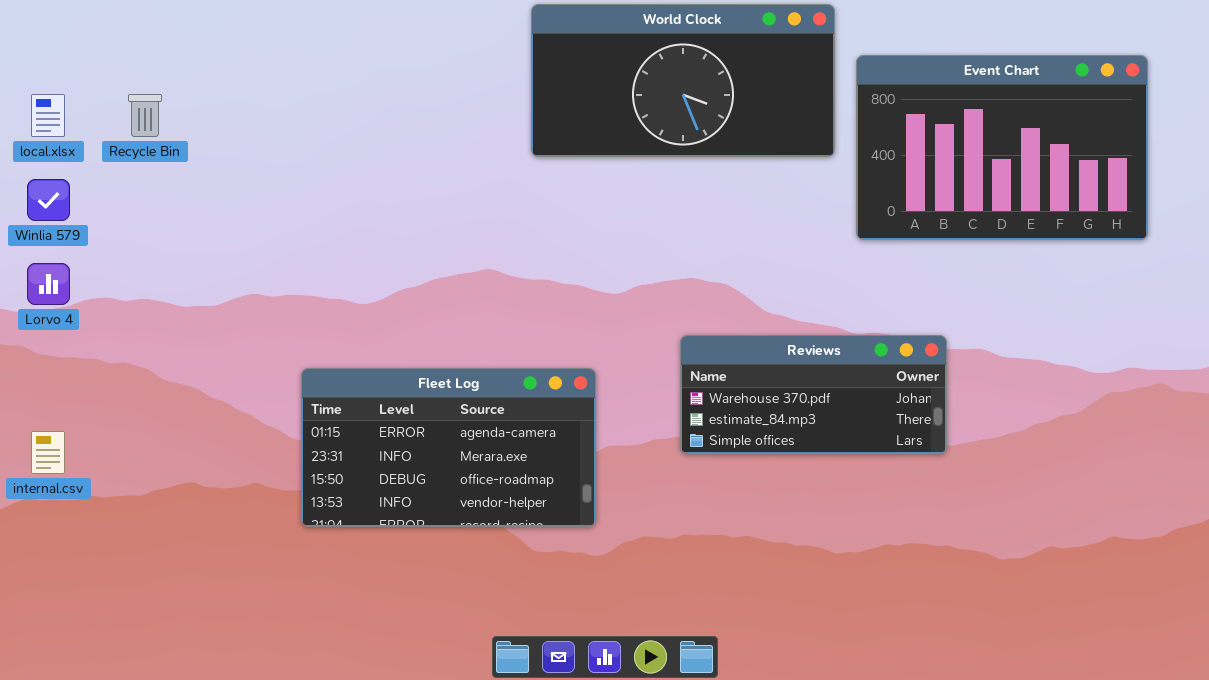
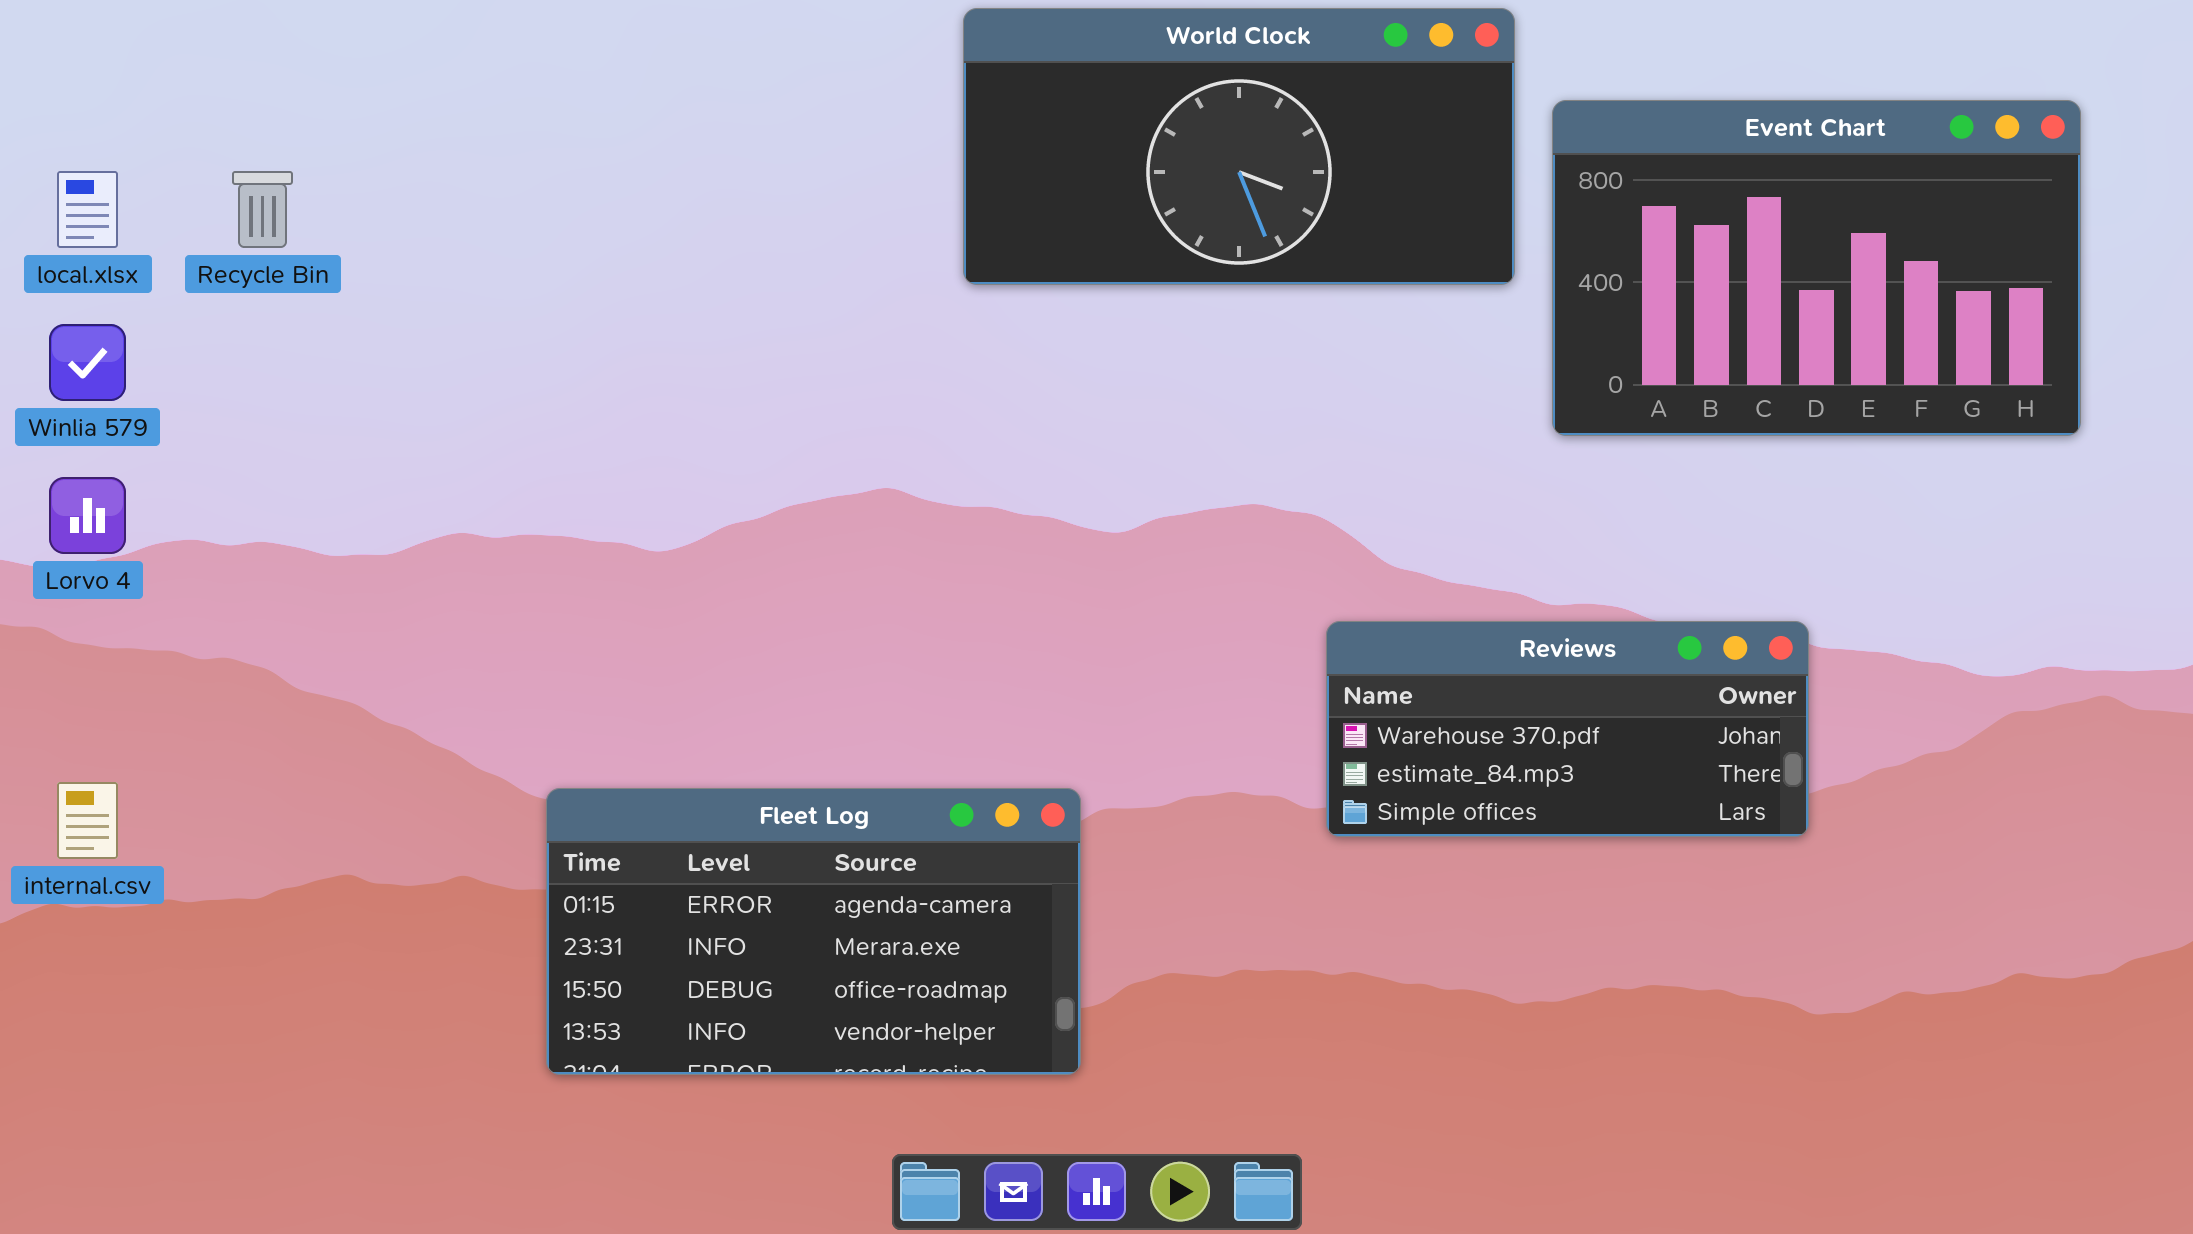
Reviews: [680,335,947,454] -> [1326,621,1809,837], moved
Fleet Log: [301,368,596,527] -> [546,788,1081,1075], moved

